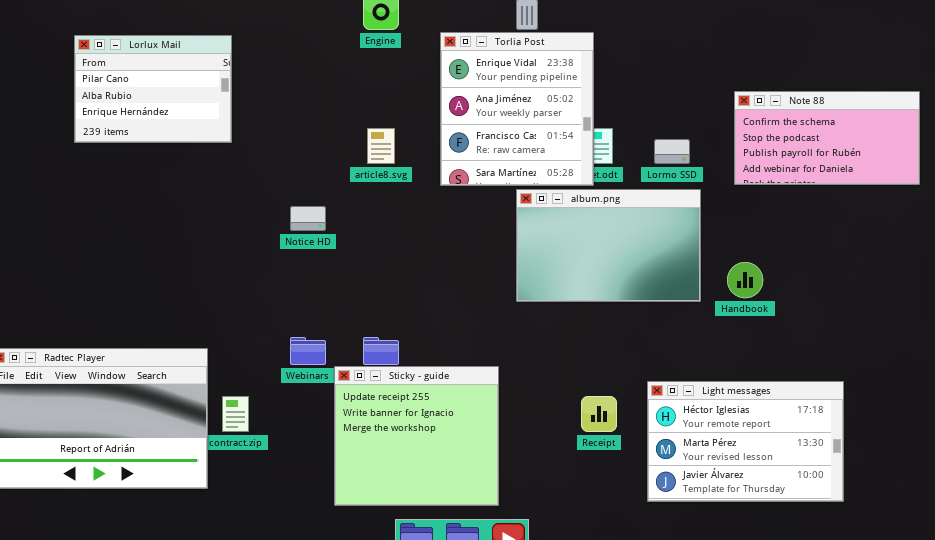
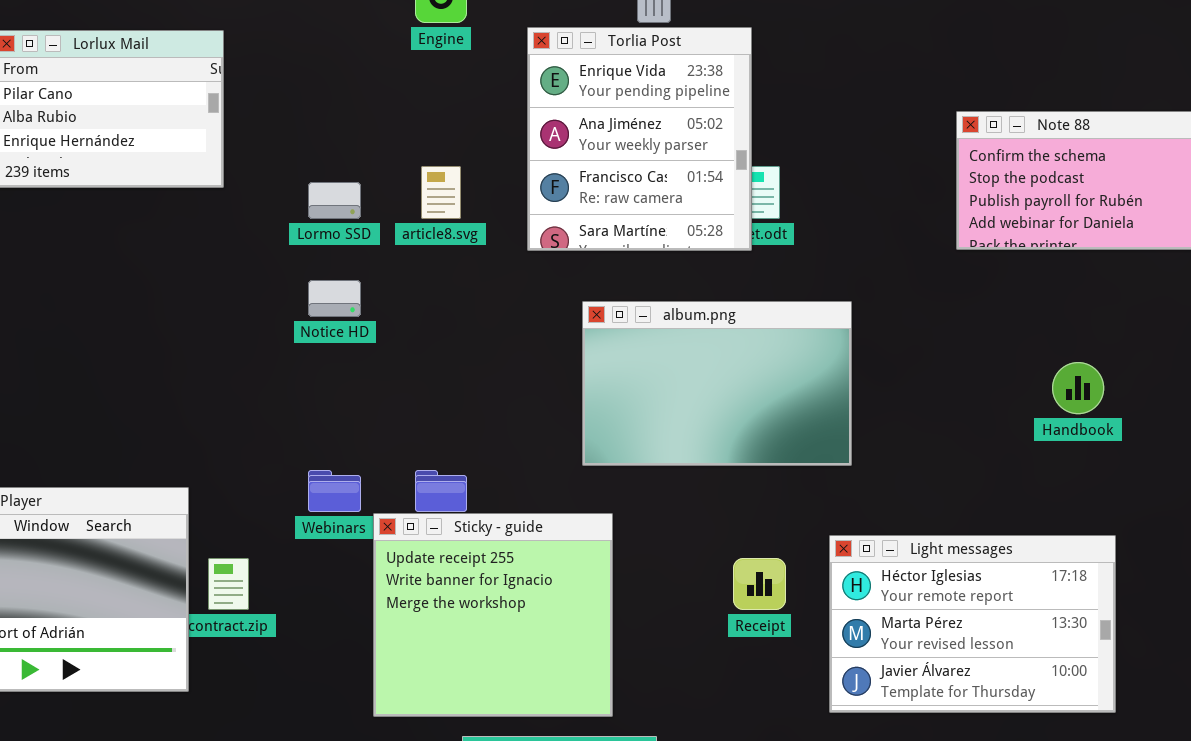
Lormo SSD: [654,139,690,164] -> [308,182,361,219], moved
album.png: [516,189,701,302] -> [582,301,852,466], moved
Handbook: [727,262,763,298] -> [1052,362,1104,414], moved

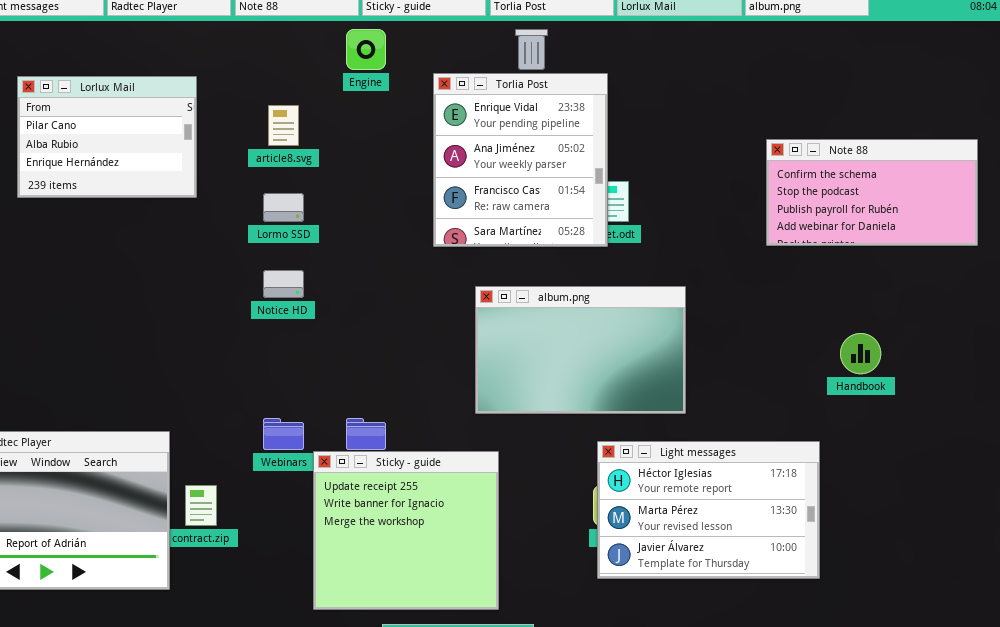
article8.svg: [421,166,461,219] -> [268,105,299,146], moved
Light messages: [829,535,1116,713] -> [597,441,820,579], moved

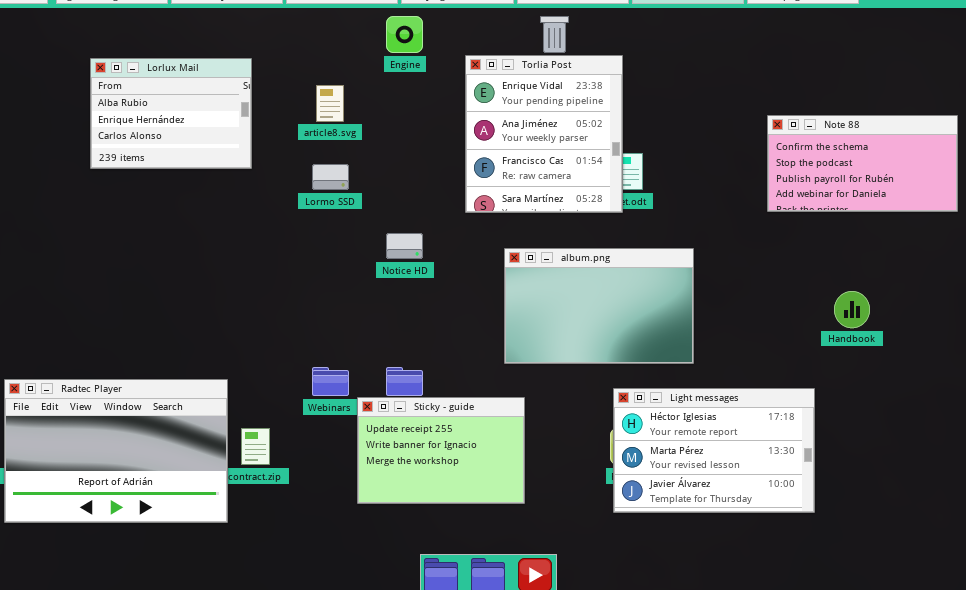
Lorlux Mail: [17,76,197,198] -> [90,58,252,169], scrolled down 1 row
Notice HD: [263,270,304,298] -> [386,233,423,259], moved
Sticky - guide: [313,451,499,610] -> [357,397,525,504], resized

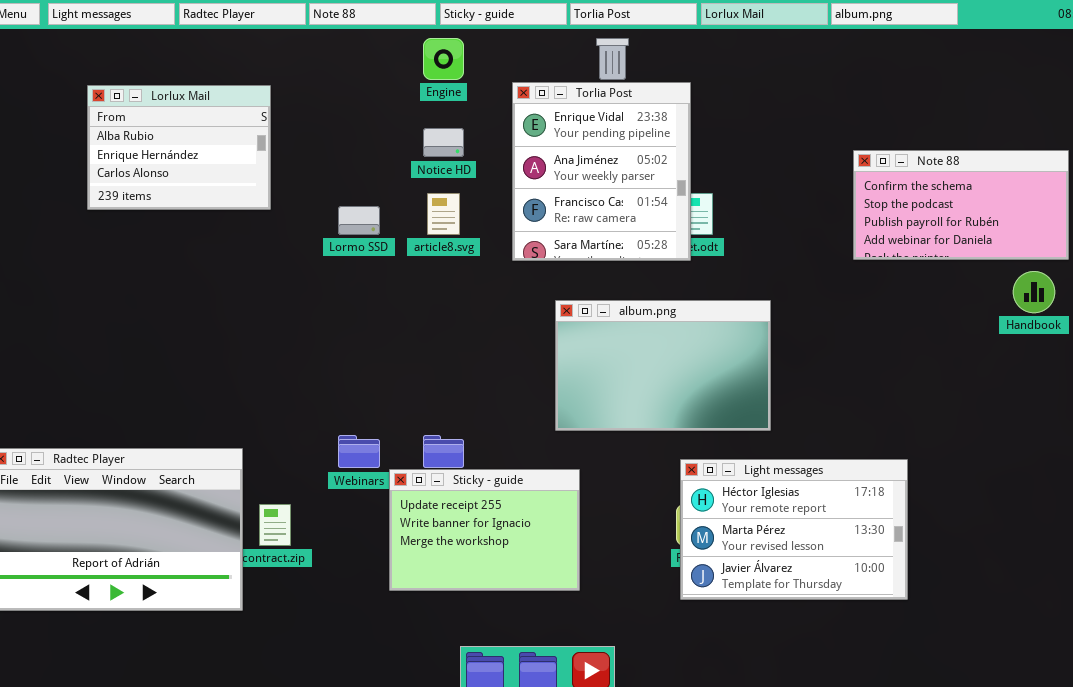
article8.svg: [316,85,344,122] -> [427,193,460,235], moved
Notice HD: [386,233,423,259] -> [423,128,464,157], moved
Handbook: [834,291,870,328] -> [1013,271,1055,313], moved

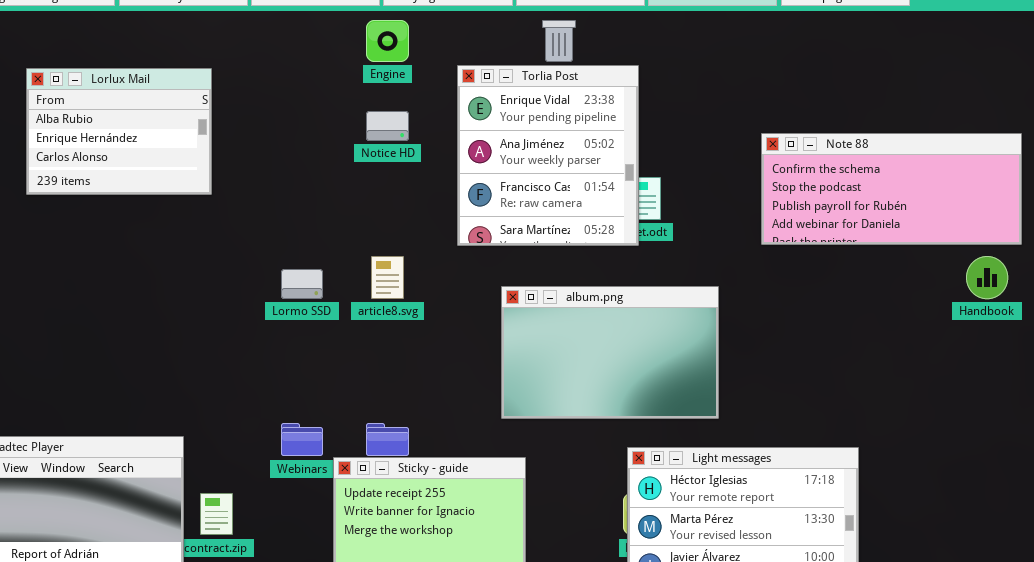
Note 88: [853,150,1069,260] -> [761,133,1022,245], resized
article8.svg: [427,193,460,235] -> [371,256,404,299], moved
Lormo SSD: [338,206,380,235] -> [281,269,323,299], moved

